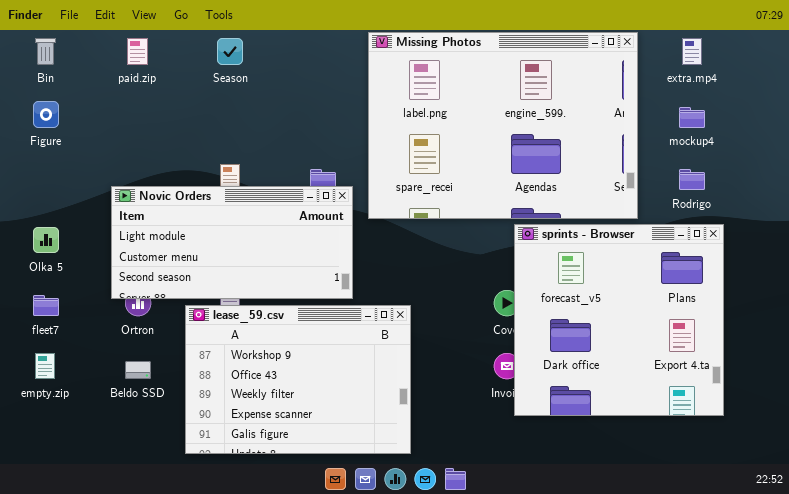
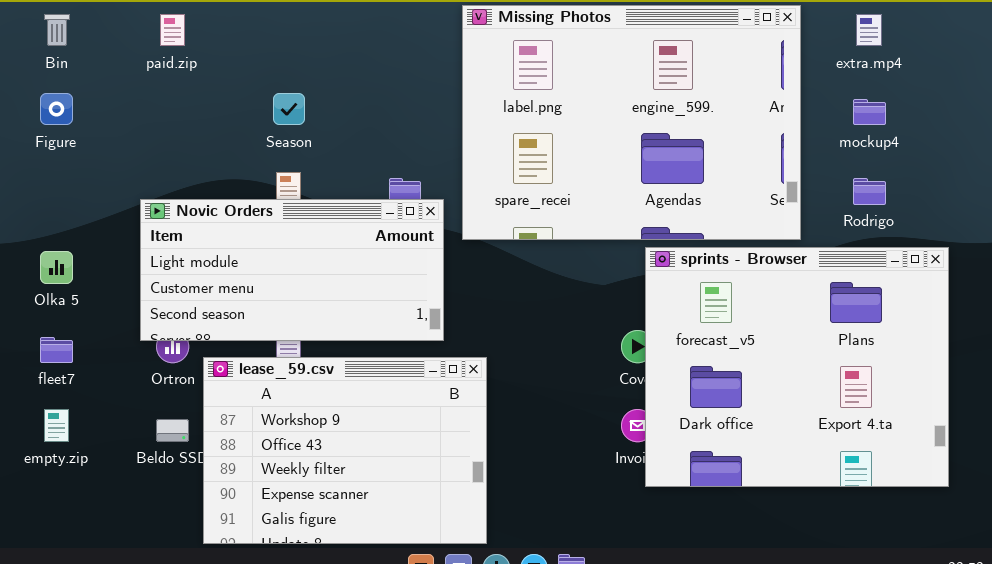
Season: [217,38,243,65] -> [273,93,305,125], moved
sprints - Browser: [514,224,724,416] -> [645,247,949,487], resized
lease_59.csv: [185,305,411,454] -> [203,357,487,544], moved

